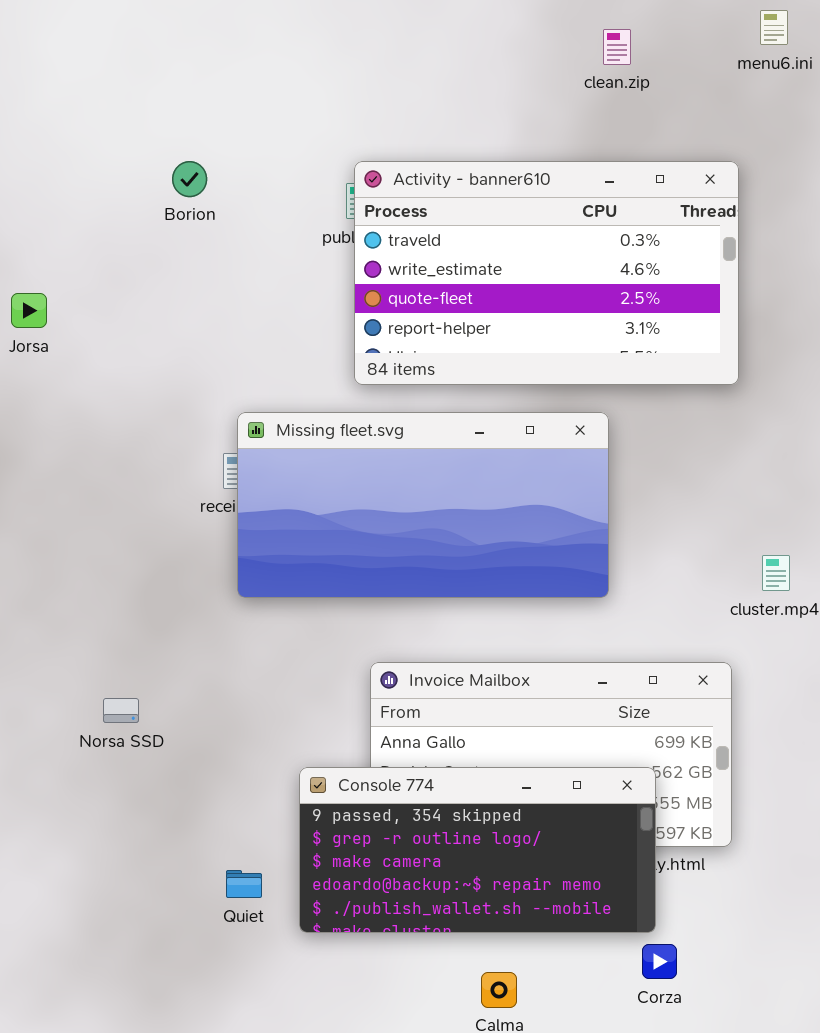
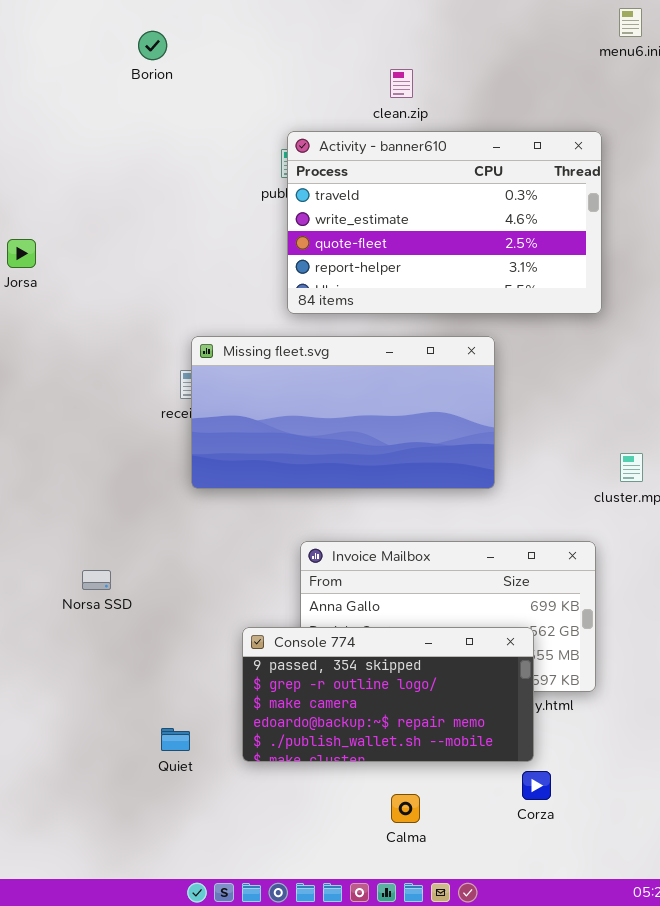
clean.zip: [603,29,631,65] -> [390,69,413,98], moved
Borion: [172,161,207,197] -> [138,31,167,60], moved
Quiet: [226,870,262,898] -> [161,728,190,751], moved

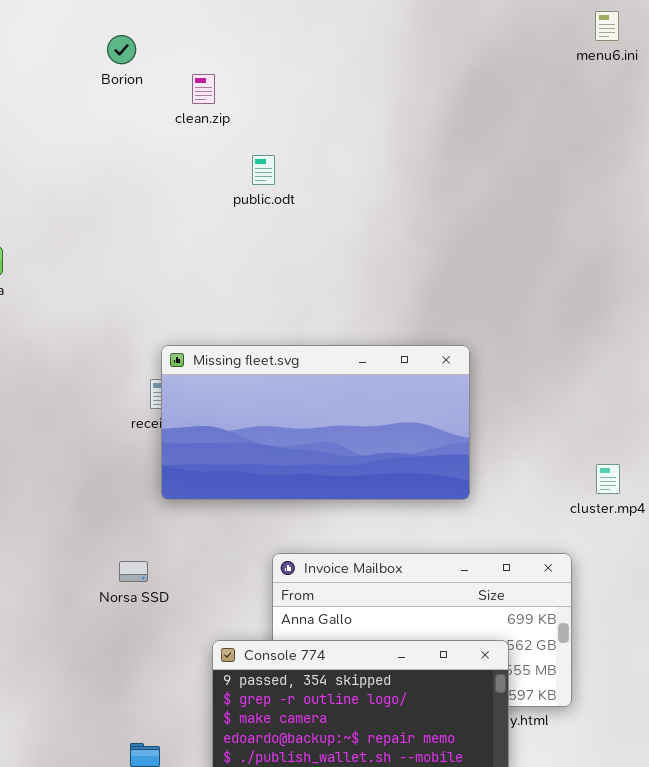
clean.zip: [390,69,413,98] -> [192,74,215,104], moved
Activity - banner610: [287,131,602,314] -> none, closed
Norsa SSD: [82,570,111,590] -> [119,561,148,582], moved

